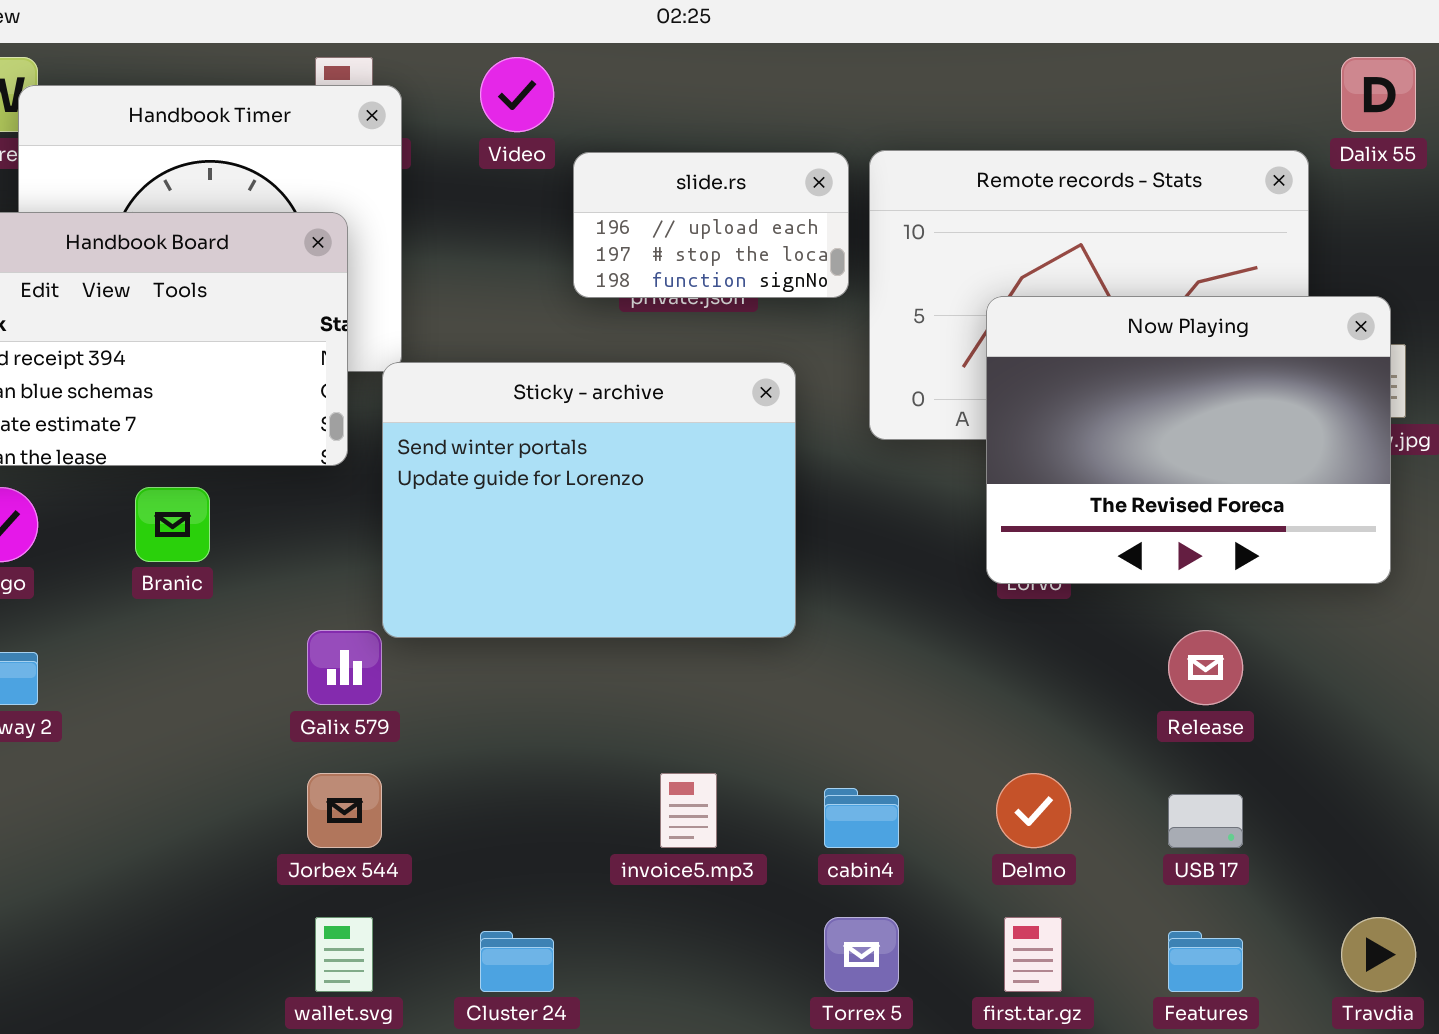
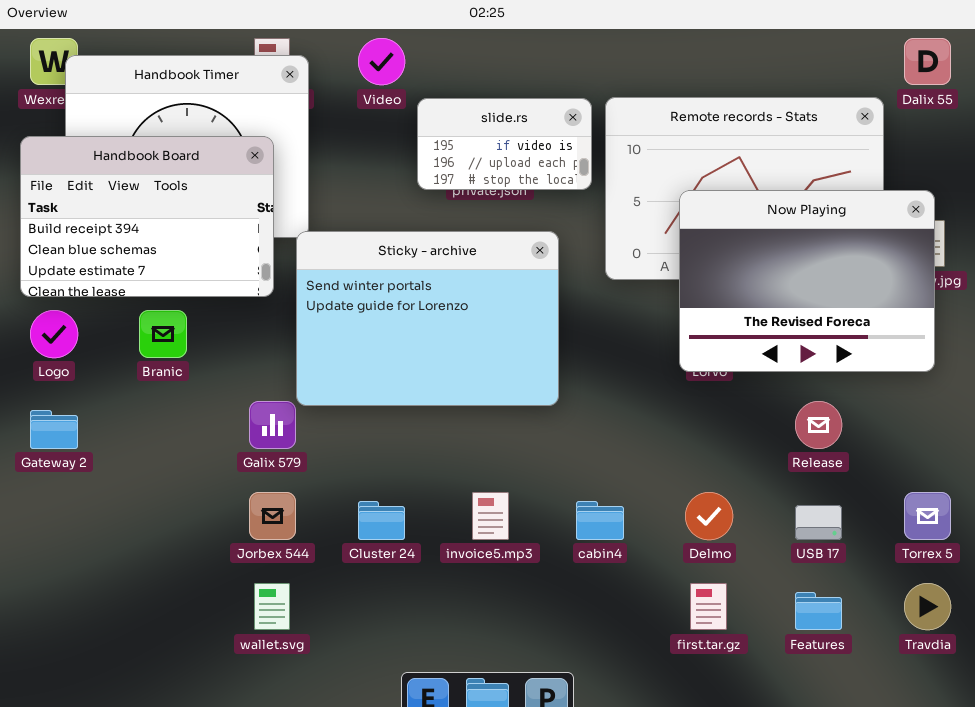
slide.rs: [573,152,849,298] -> [417,98,592,190], scrolled up 1 row
Torrex 5: [824,917,899,992] -> [904,492,951,540], moved
Cluster 24: [480,931,554,992] -> [358,501,405,540], moved

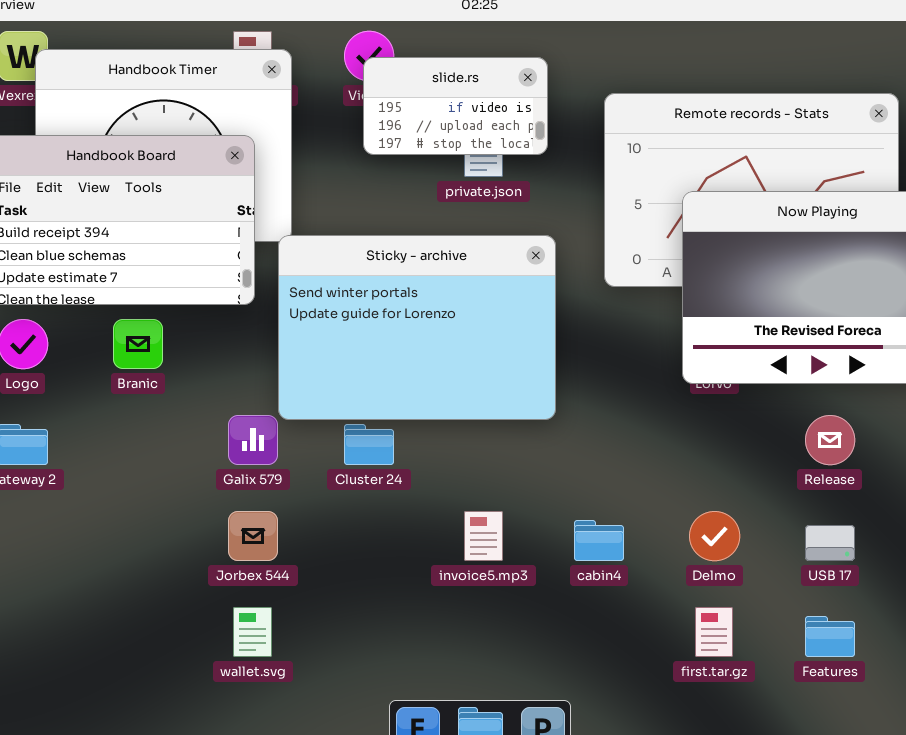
slide.rs: [417,98,592,190] -> [363,57,548,155], moved
Cluster 24: [358,501,405,540] -> [344,424,394,465], moved

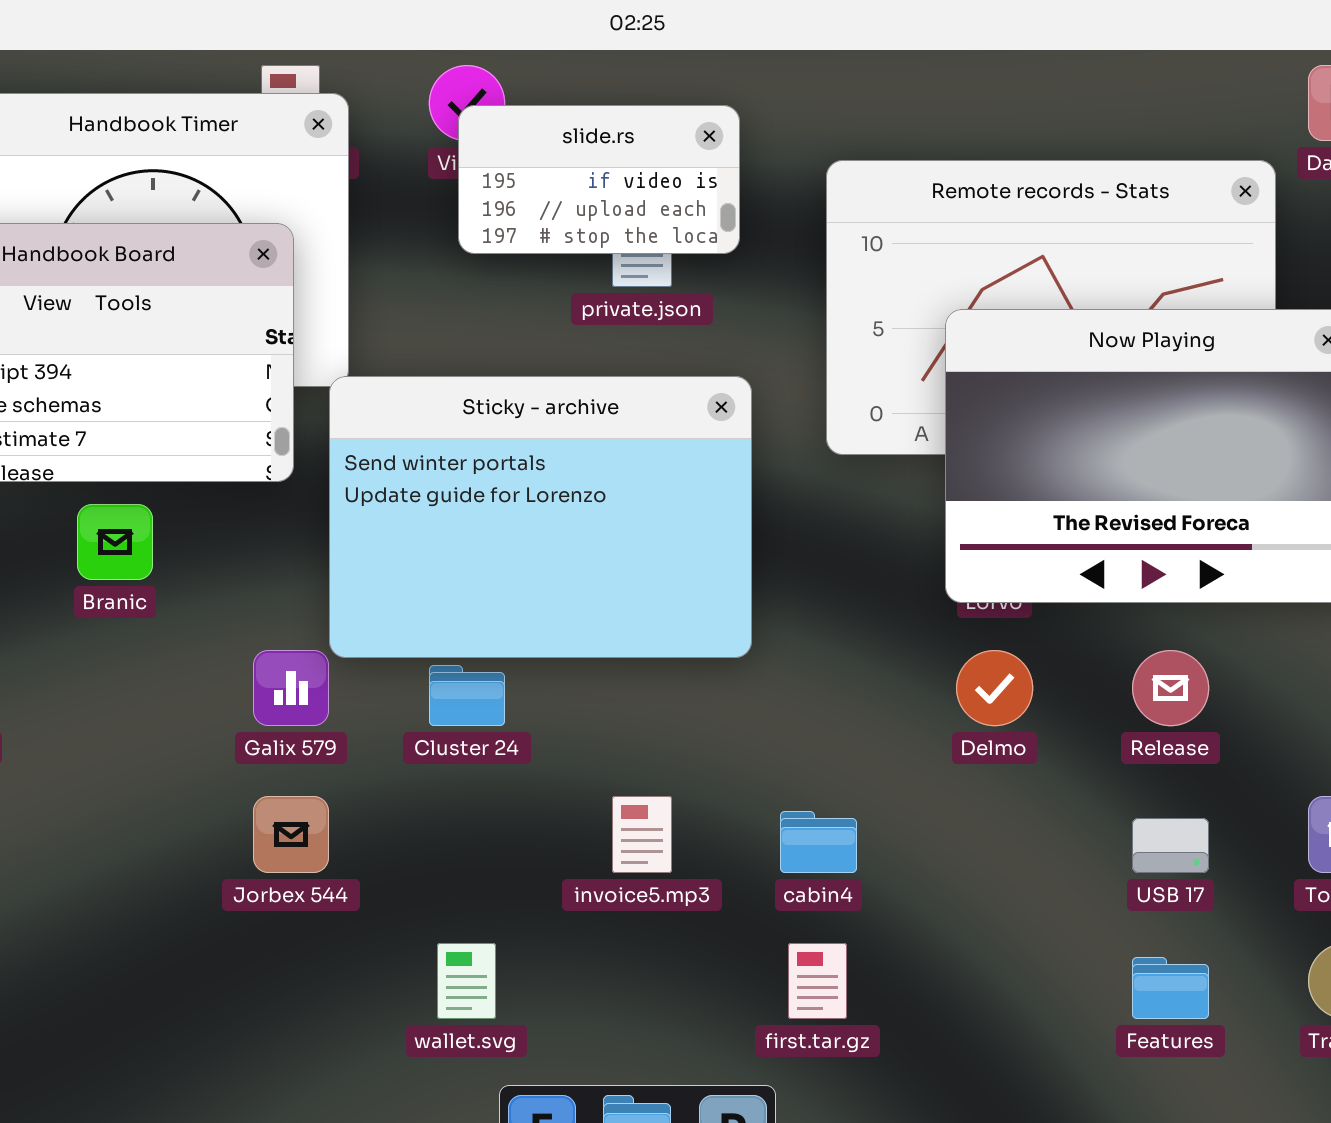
Delmo: [689,511,740,561] -> [956,650,1033,726], moved
wallet.svg: [233,607,272,657] -> [437,943,496,1019], moved
first.tar.gz: [695,607,733,657] -> [788,943,847,1019], moved

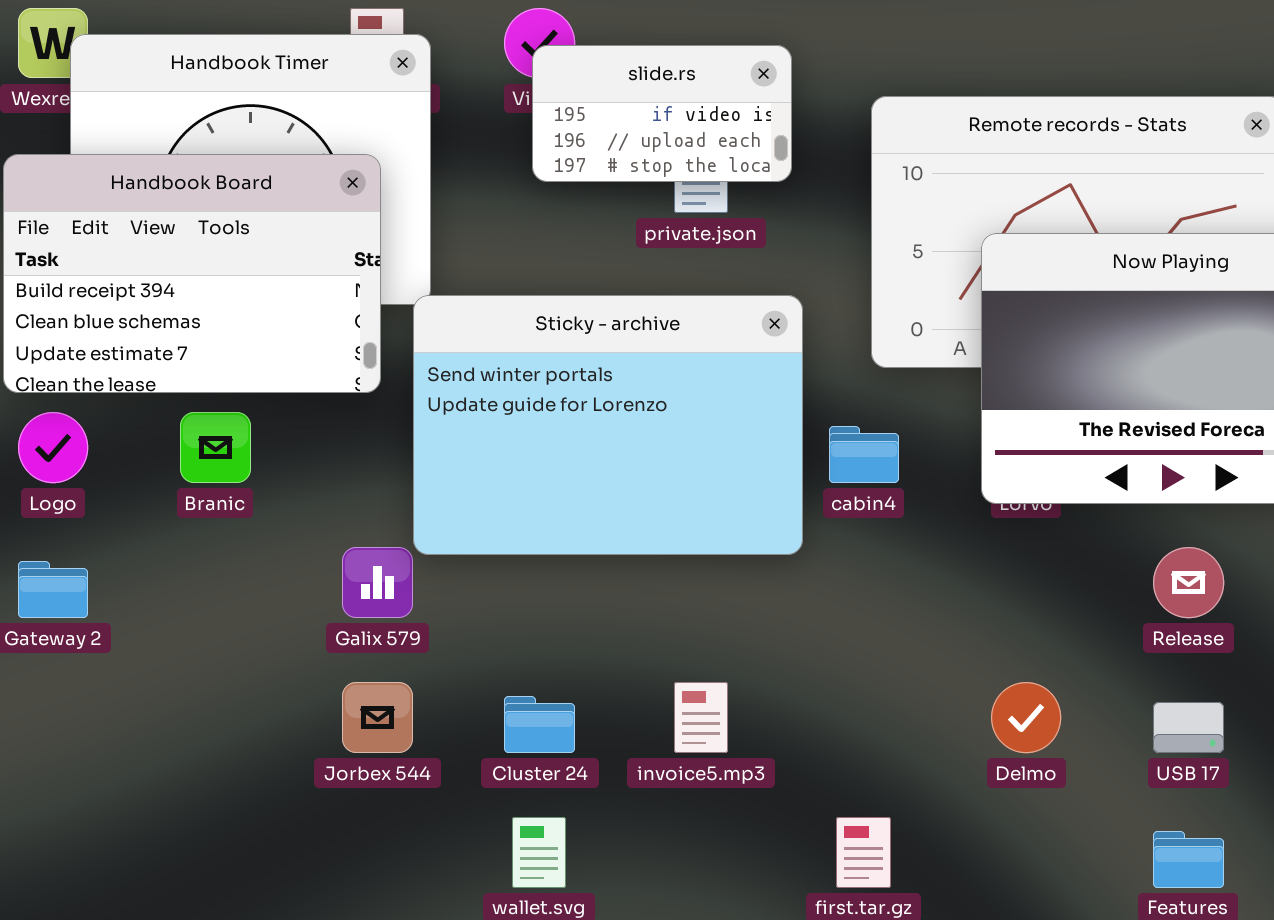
Delmo: [956,650,1033,726] -> [991,682,1061,753], moved
Cluster 24: [429,665,505,726] -> [504,696,575,753], moved
cabin4: [780,811,857,873] -> [829,426,899,483], moved

